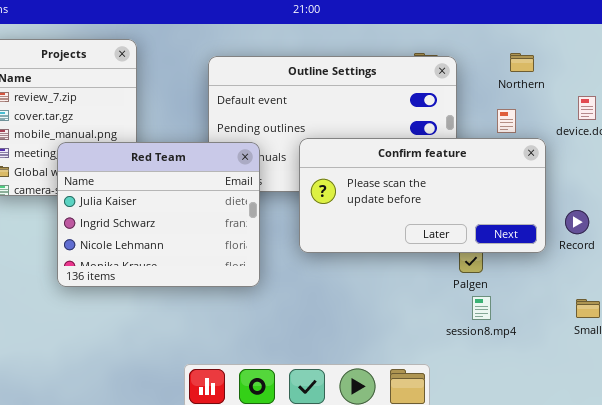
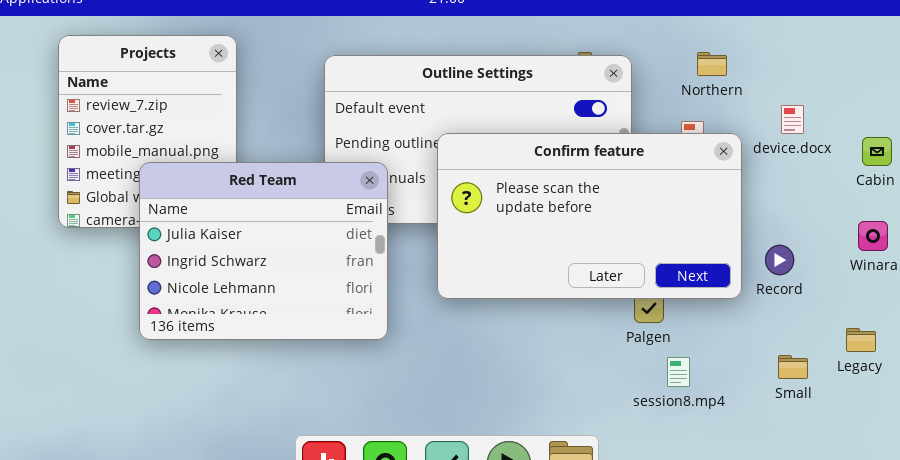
Confirm feature: [299,138,546,253] -> [437,133,742,299], resized
session8.mp4: [472,296,491,320] -> [667,357,690,387], moved

